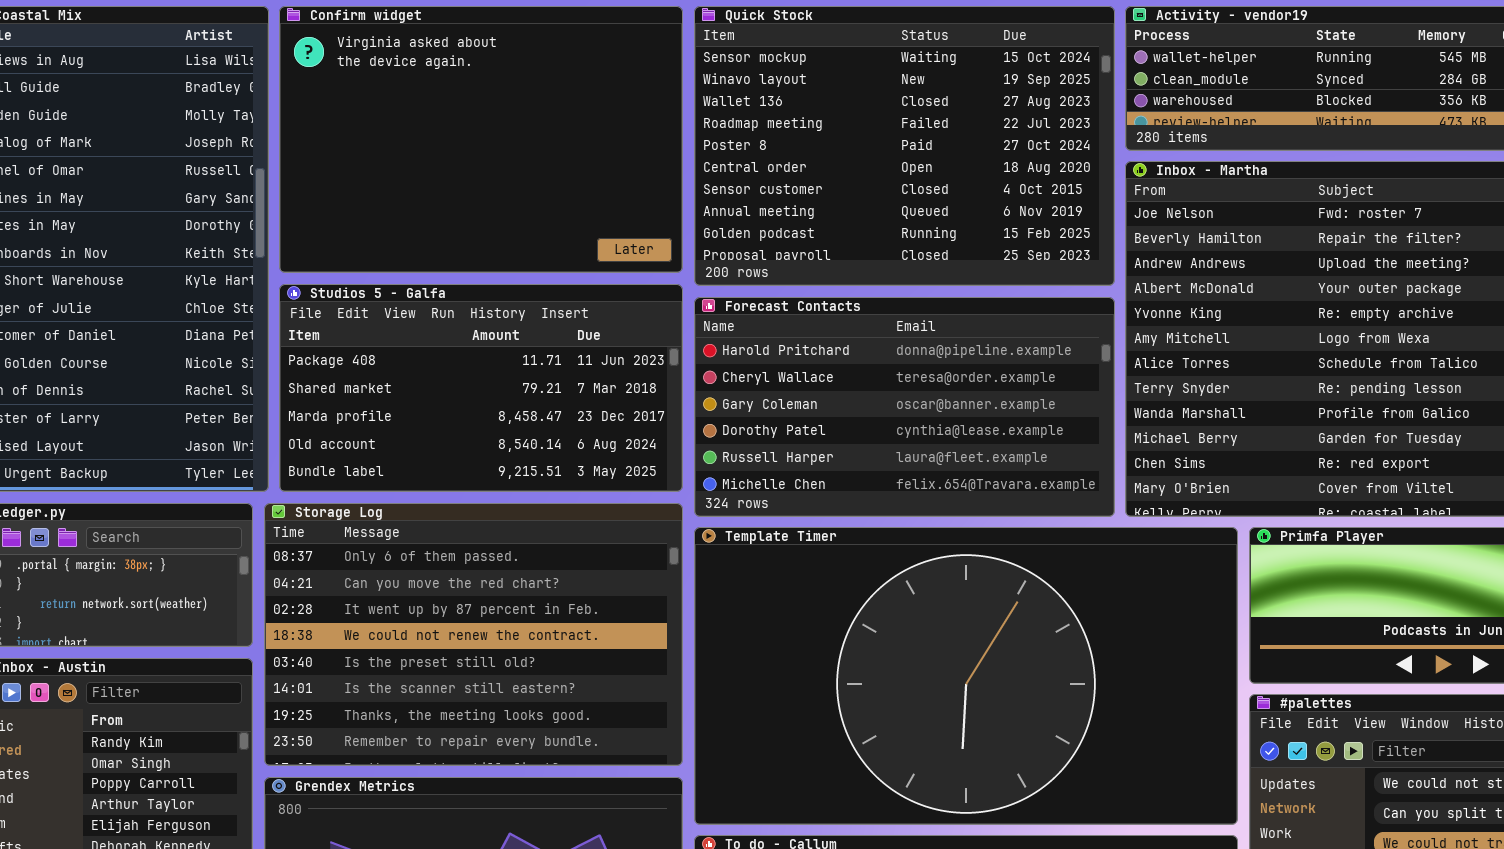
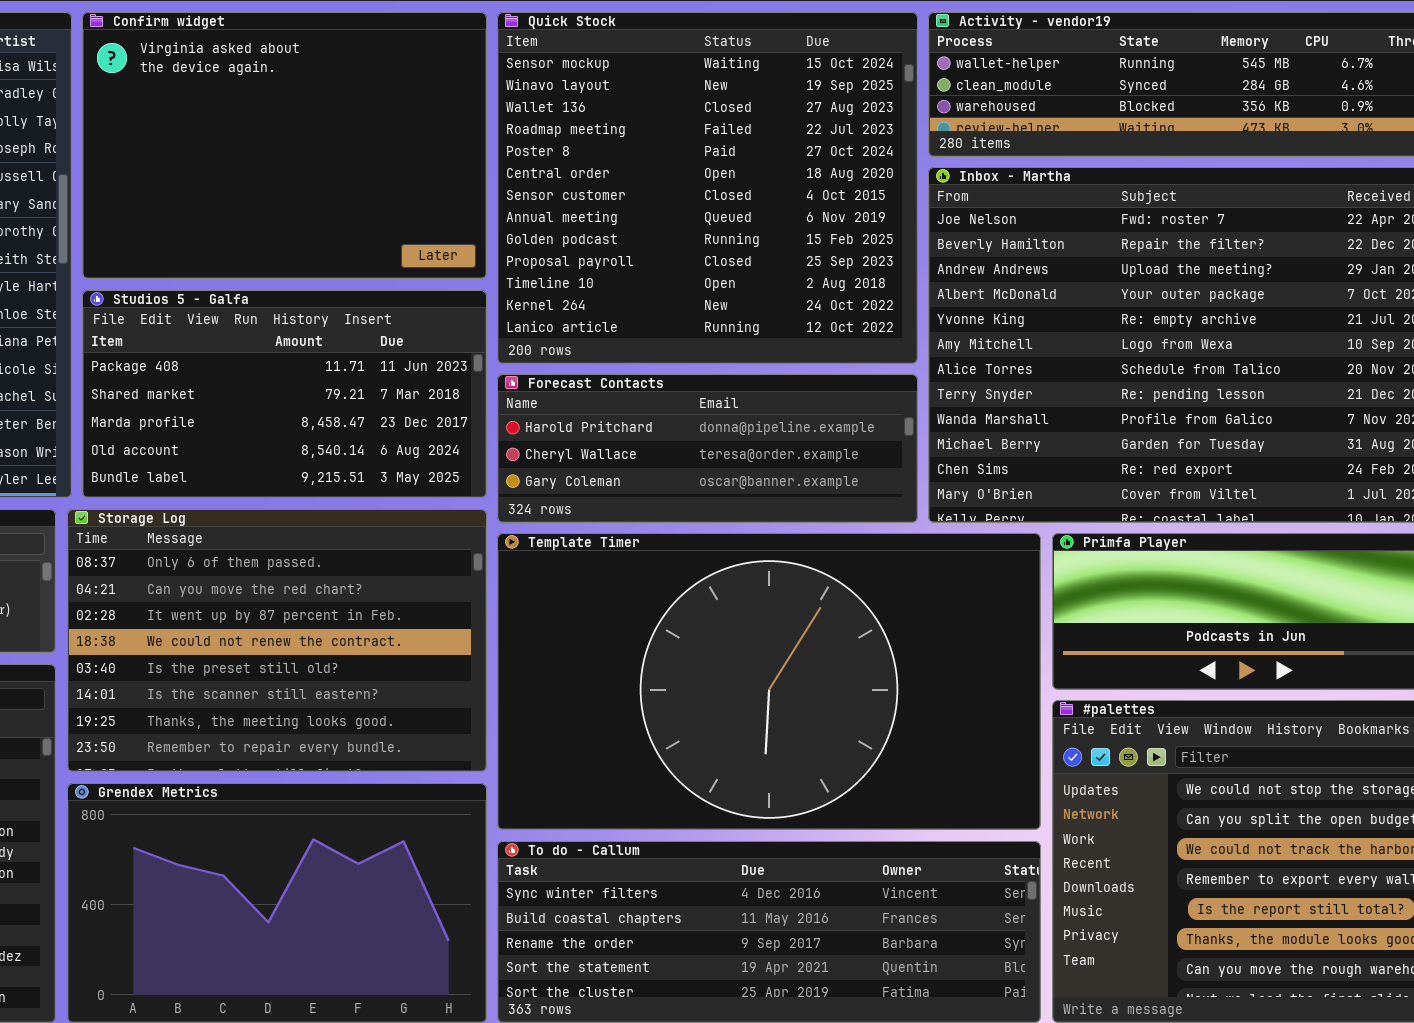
Quick Stock: [694,6,1115,286] -> [497,12,918,364], resized
Forecast Contacts: [694,297,1115,517] -> [497,374,918,523], resized

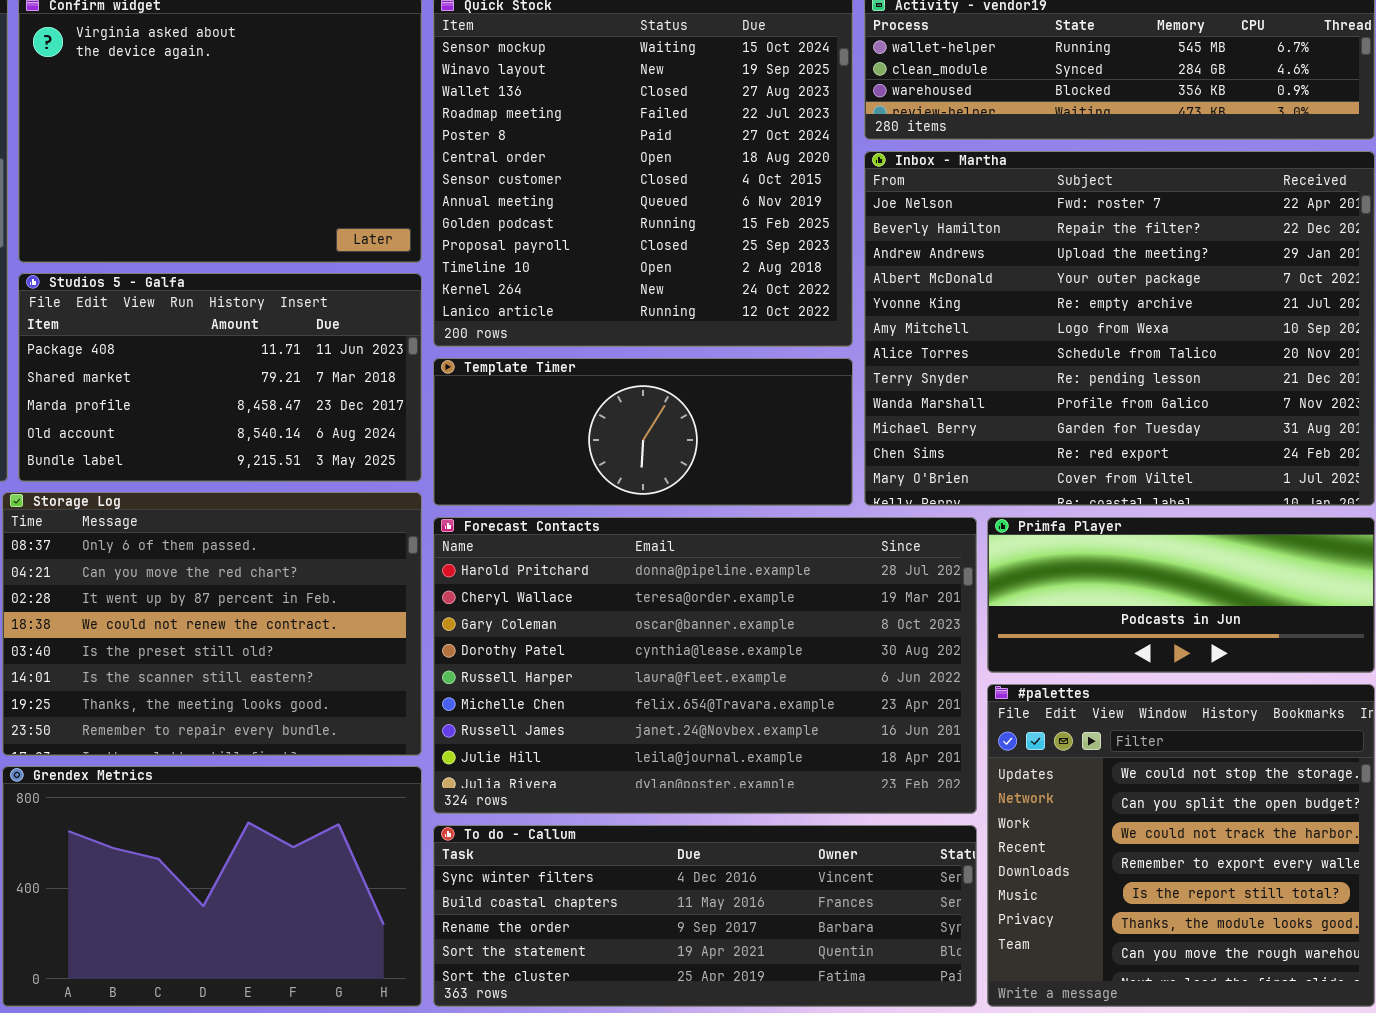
Forecast Contacts: [497,374,918,523] -> [433,517,977,814], moved, resized
Template Timer: [497,533,1041,830] -> [433,358,853,506], moved, resized

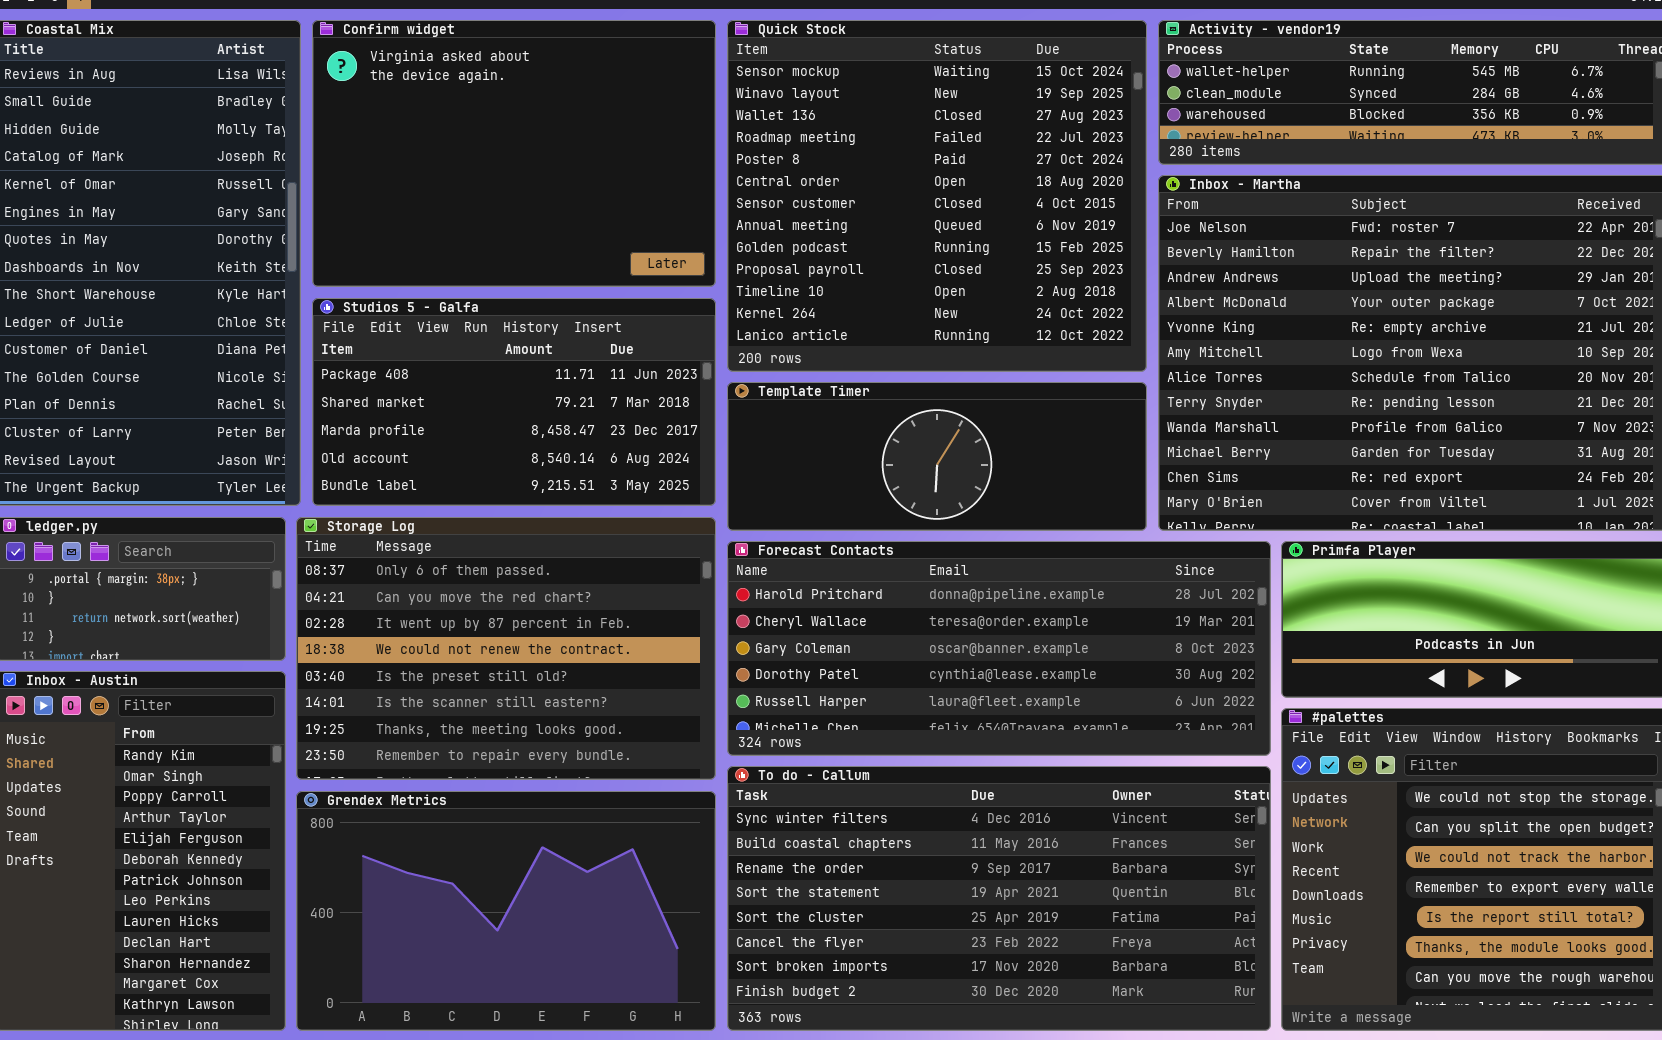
Forecast Contacts: [433,517,977,814] -> [727,541,1271,756], resized
To do - Callum: [433,825,977,1007] -> [727,766,1271,1031], resized

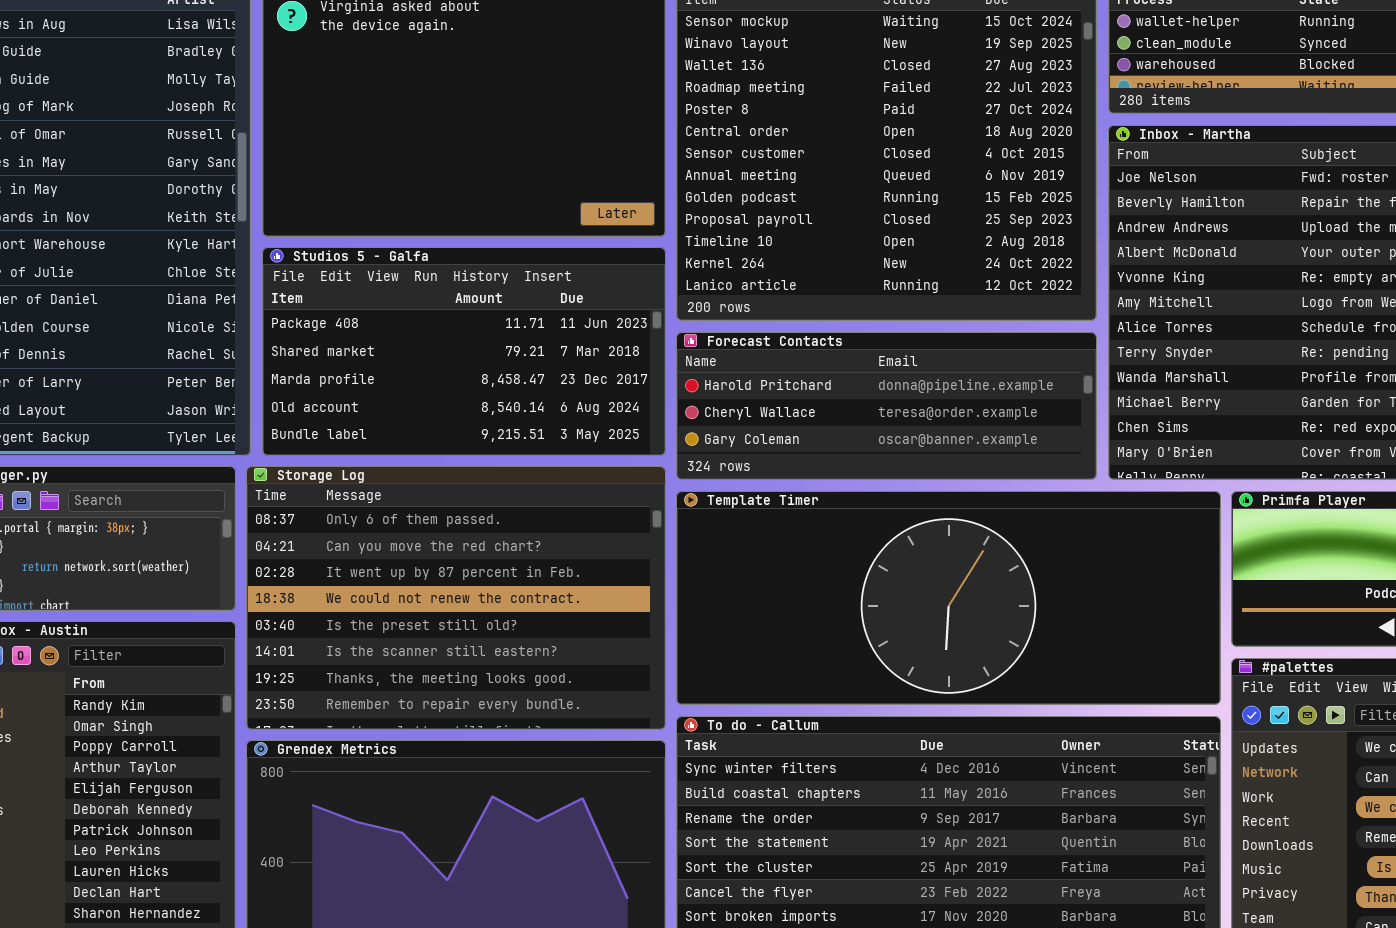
Template Timer: [727,382,1147,531] -> [676,491,1221,705], moved, resized
Forecast Contacts: [727,541,1271,756] -> [676,332,1097,480], moved, resized

